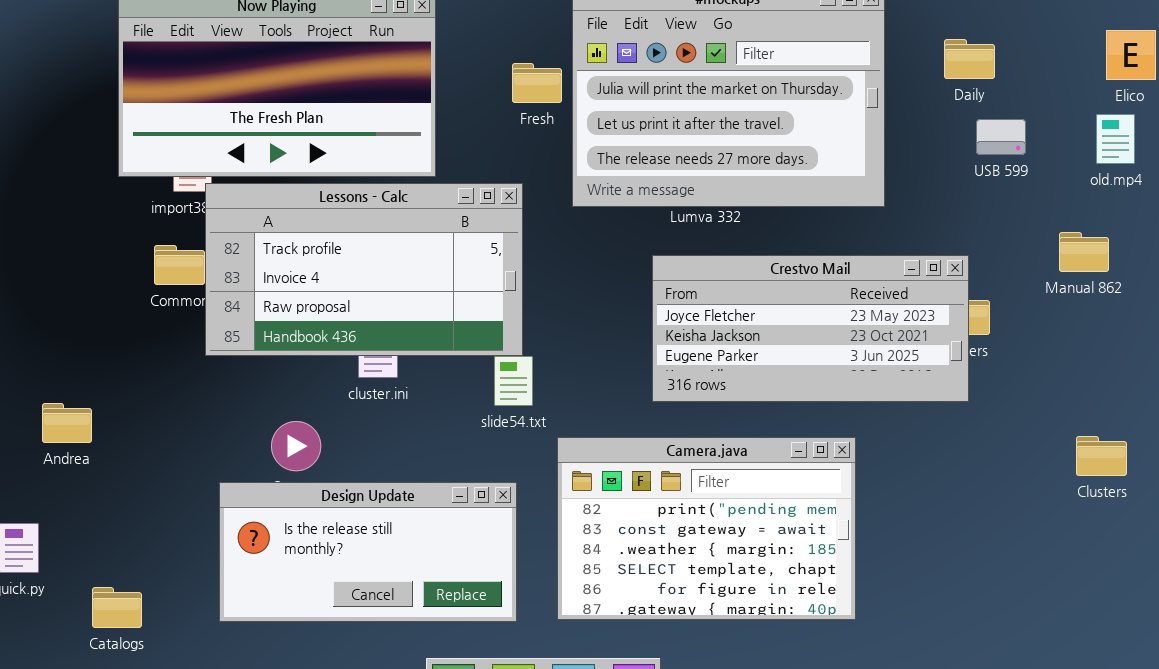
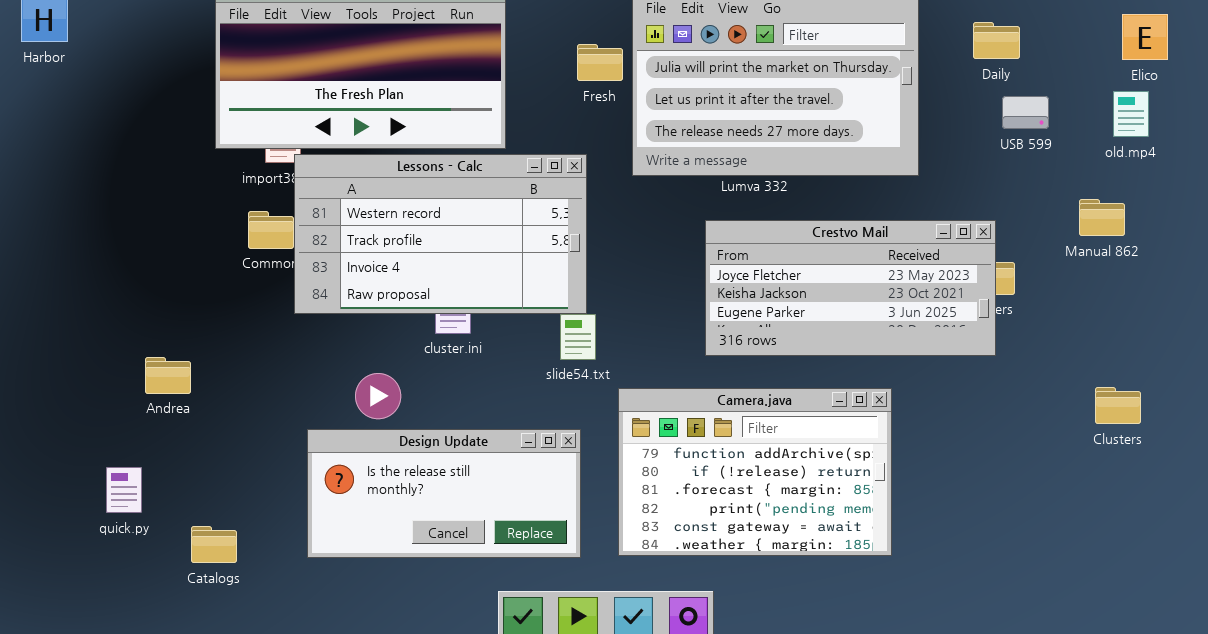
Lessons - Calc: [205,183,523,356] -> [294,154,587,314], scrolled up 1 row
Camera.java: [557,437,856,620] -> [618,388,892,556], scrolled up 3 rows

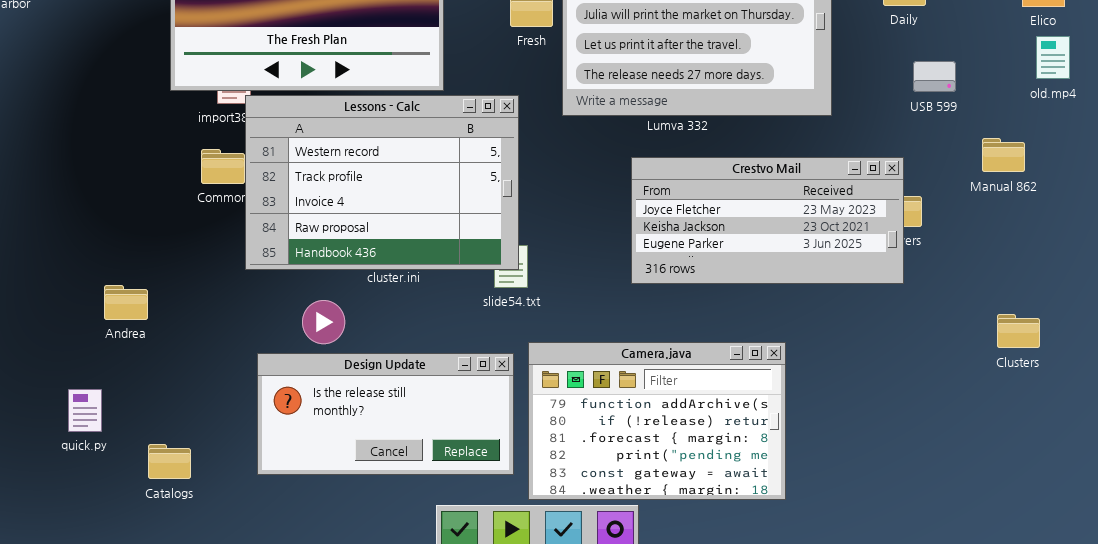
old.mp4: [1113,91,1149,137] -> [1036,36,1070,79], moved
USB 599: [1002,96,1049,129] -> [913,61,956,92], moved
Lessons - Calc: [294,154,587,314] -> [245,95,519,270], resized
Camera.java: [618,388,892,556] -> [528,342,786,500], moved

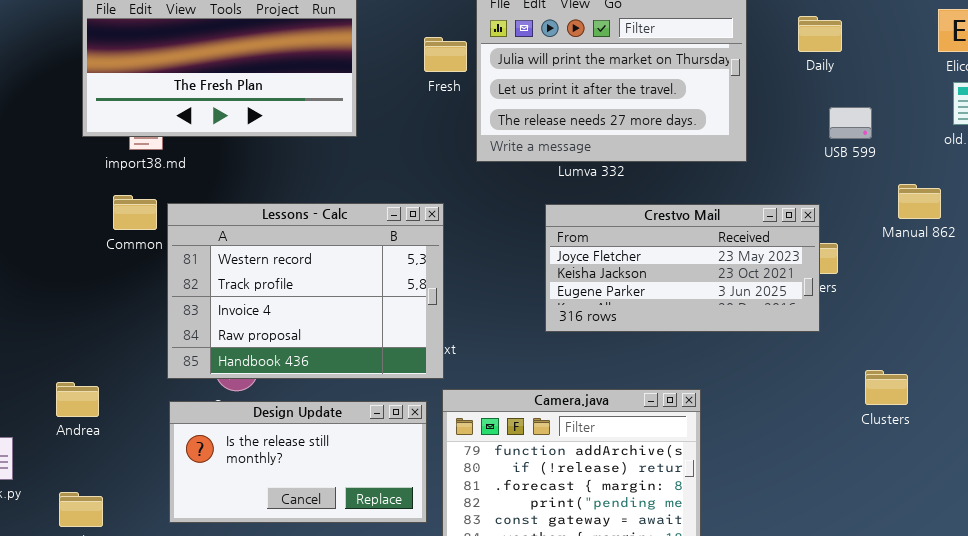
Lessons - Calc: [245,95,519,270] -> [167,203,444,379], moved
Andrea: [104,285,148,320] -> [56,382,99,417], moved
Clusters: [997,314,1040,348] -> [865,370,908,405], moved

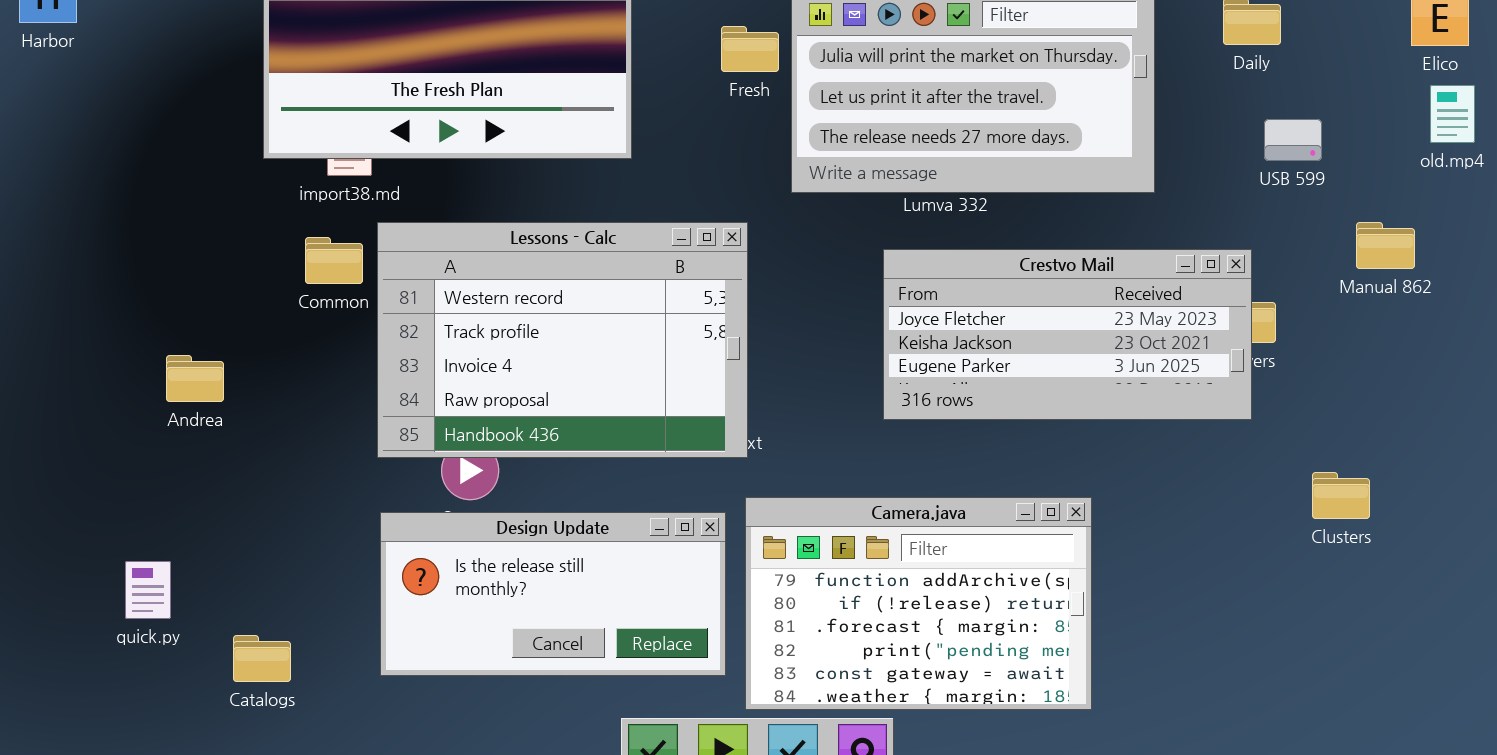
Lessons - Calc: [167,203,444,379] -> [377,222,748,458], moved
Andrea: [56,382,99,417] -> [166,355,224,402], moved

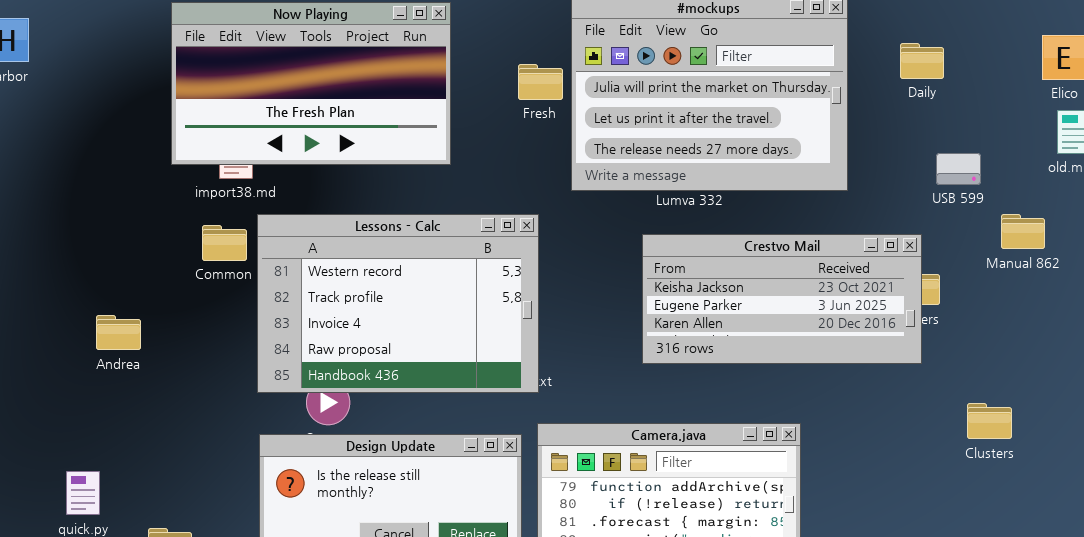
USB 599: [1264,119,1322,161] -> [936,153,981,185], moved
Crestvo Mail: [883,249,1252,420] -> [642,234,922,364], scrolled down 1 row

